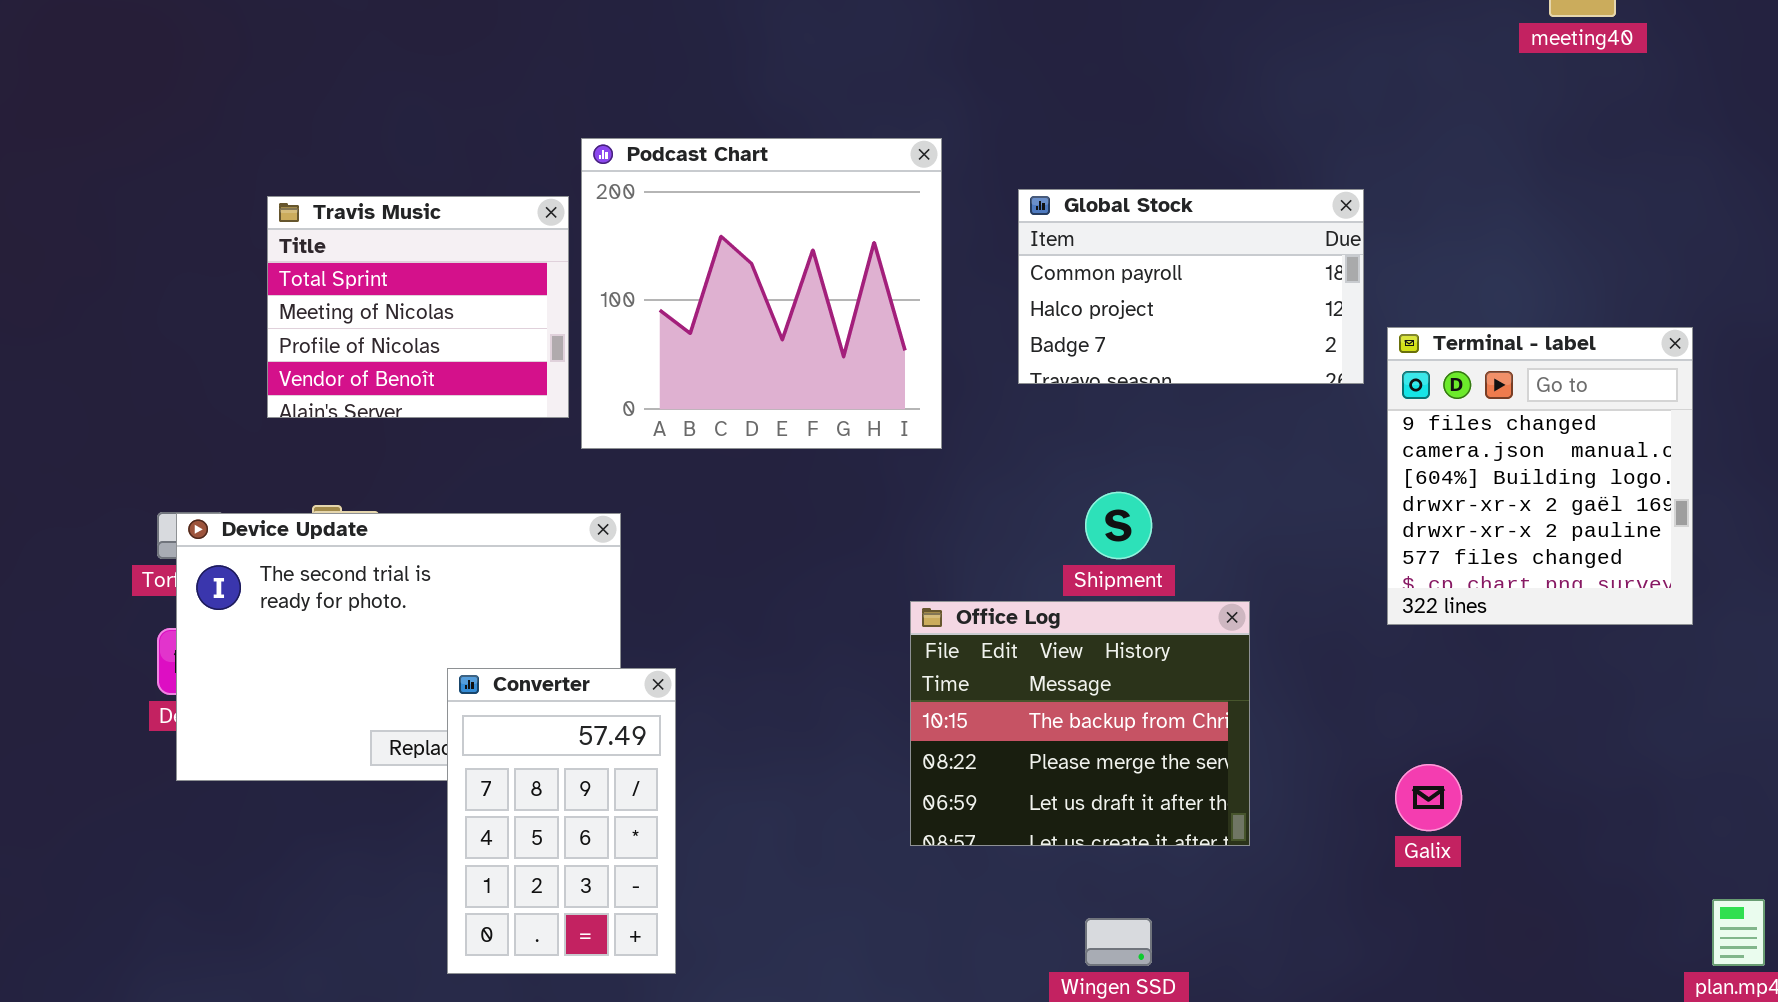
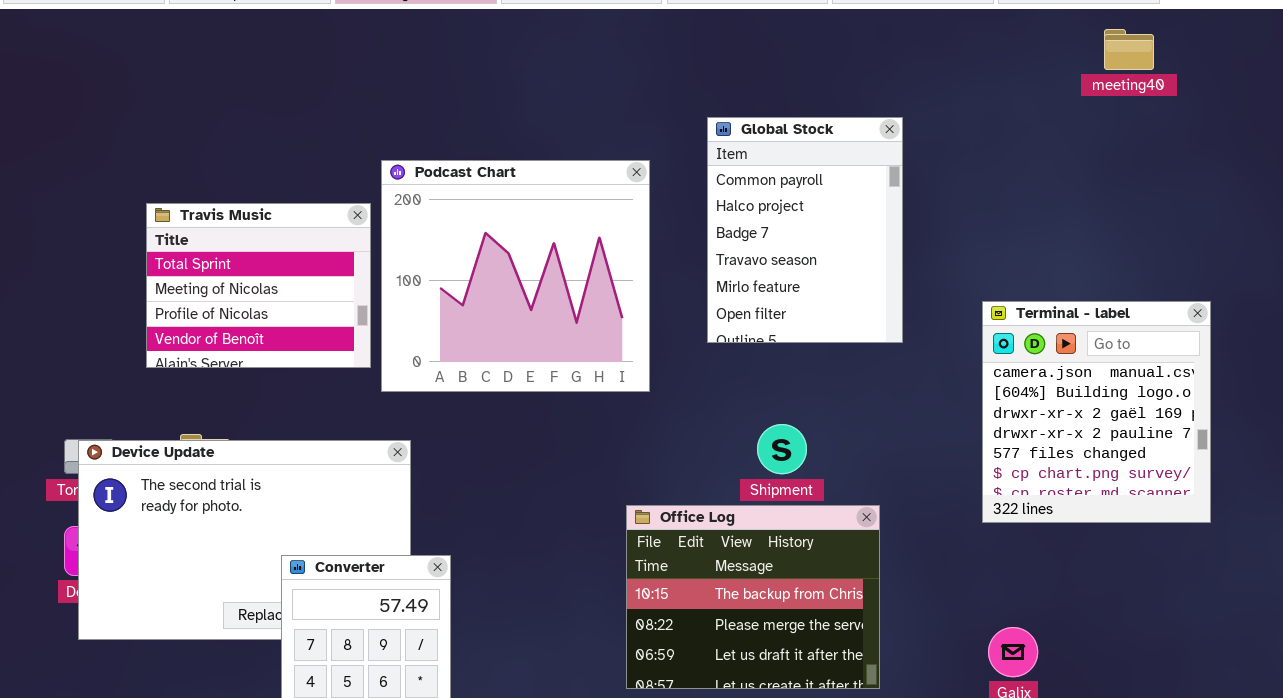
Global Stock: [1018,189,1364,384] -> [707,117,903,343], resized
Terminal - label: [1387,327,1693,625] -> [982,301,1211,523], scrolled down 1 row

